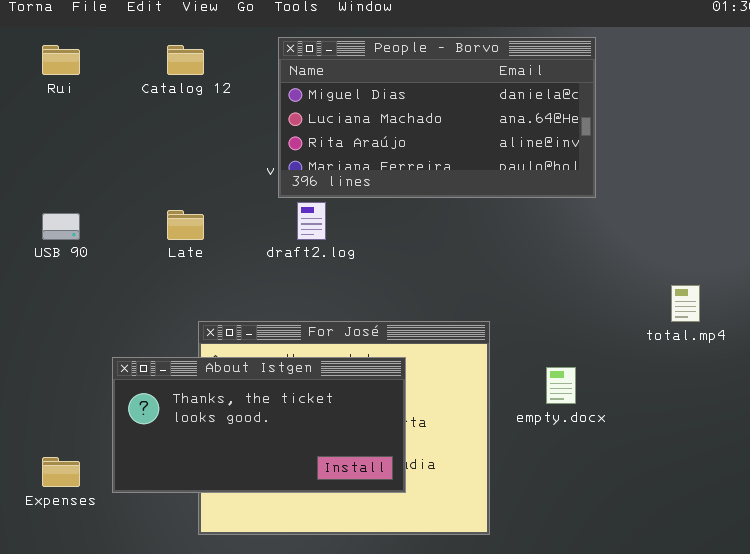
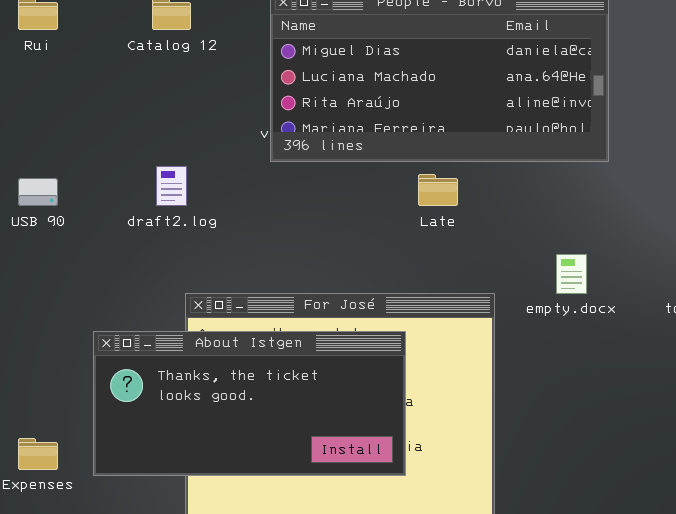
draft2.log: [297,202,326,240] -> [156,166,187,206], moved
Late: [167,210,204,240] -> [418,174,458,206], moved
empty.docx: [546,367,576,404] -> [556,254,587,294], moved

